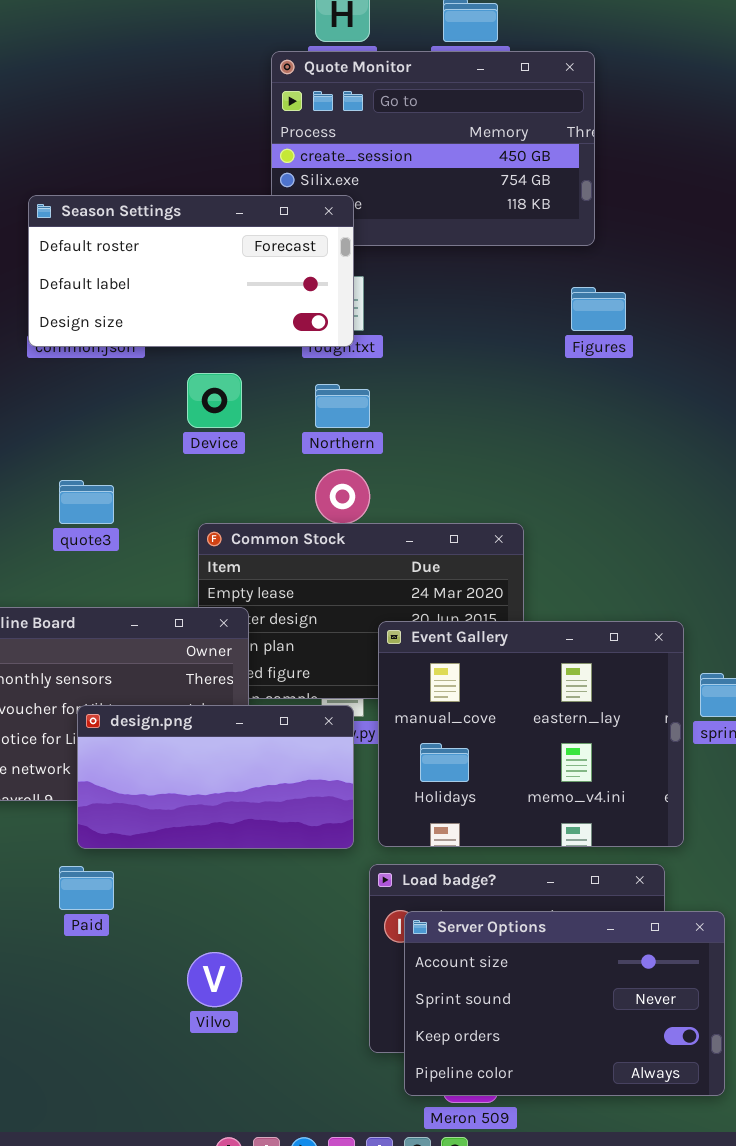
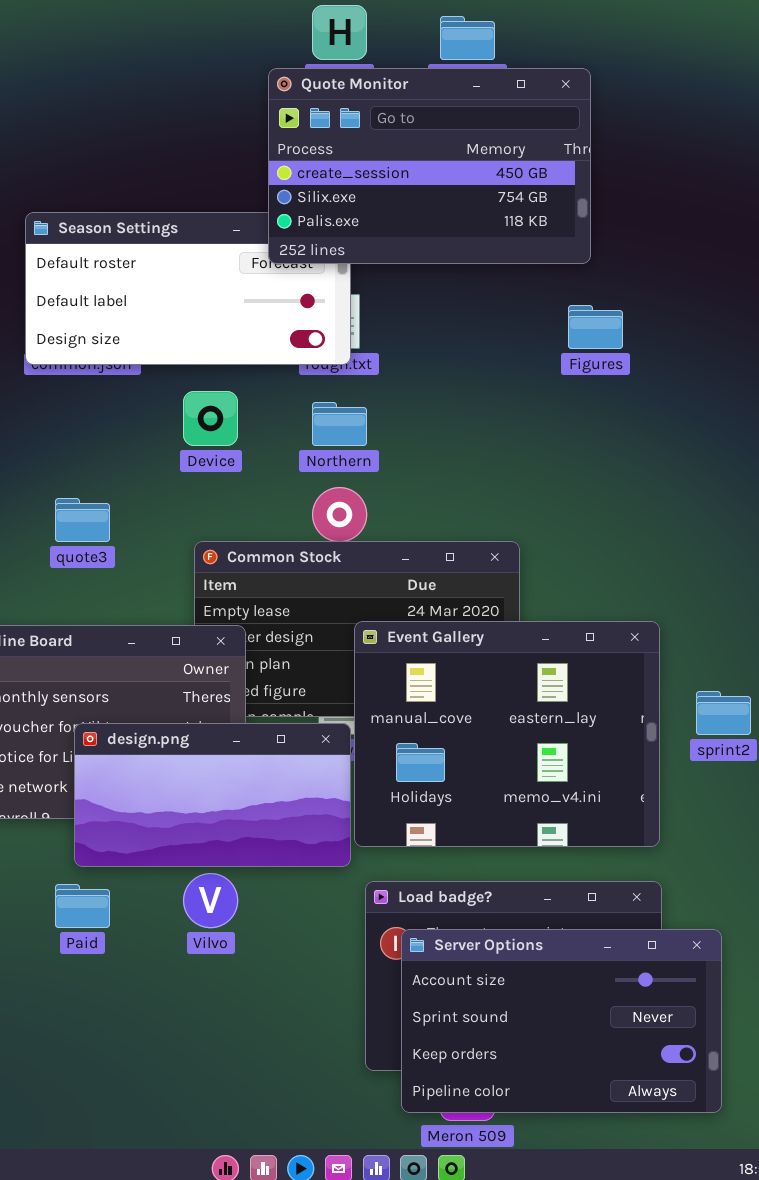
Quote Monitor: [271,51,595,246] -> [268,68,591,264], raised
Event Gallery: [378,621,684,847] -> [354,621,660,847], moved
Vilvo: [187,952,242,1007] -> [183,873,238,928], moved

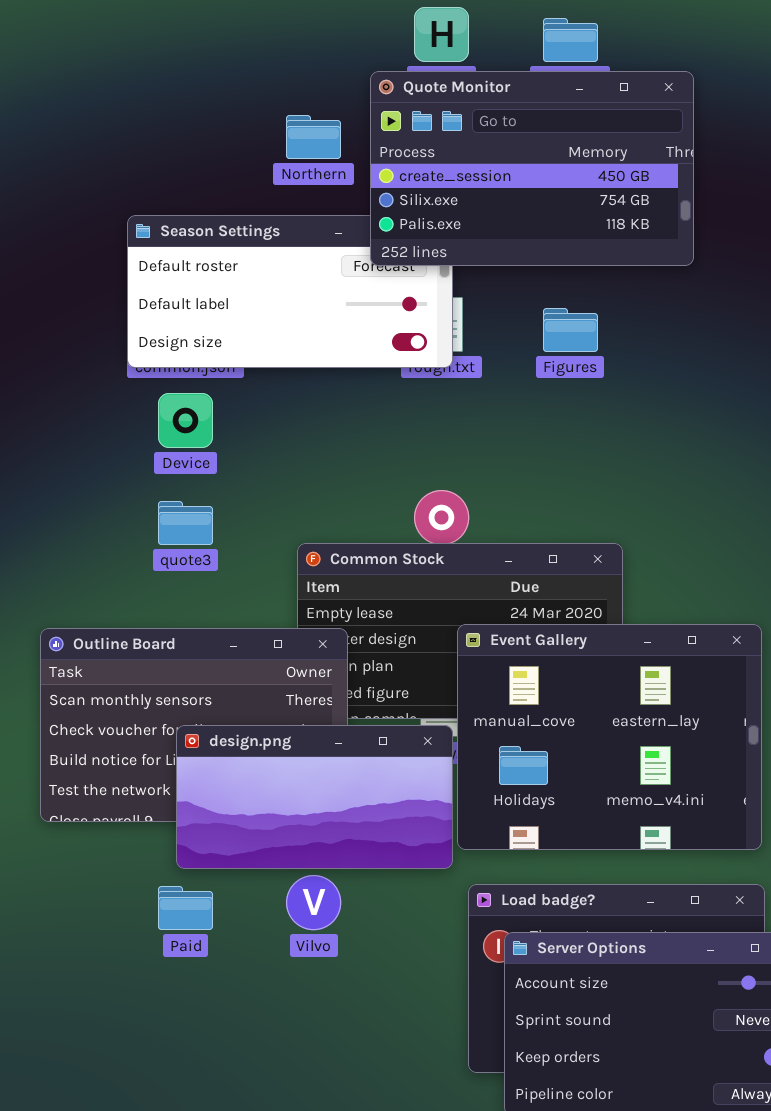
Figures: [568,305,623,349] -> [543,308,598,352], moved
Device: [183,391,238,446] -> [158,393,213,448], moved
Northern: [312,402,367,446] -> [286,115,341,159], moved

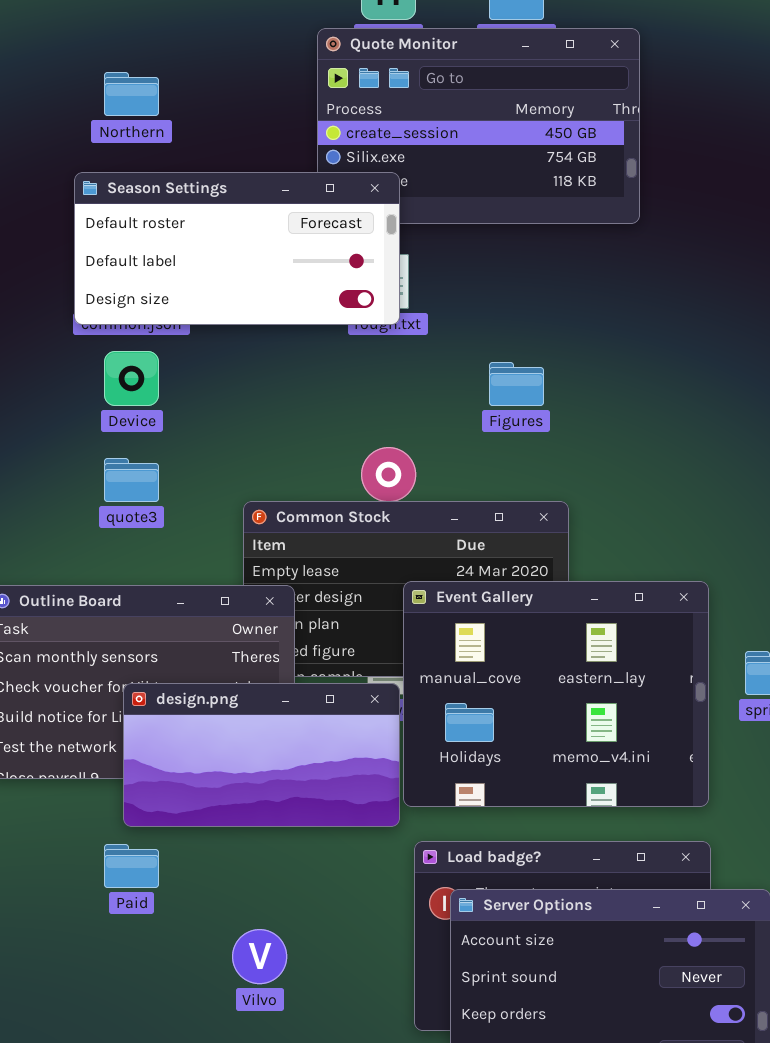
Northern: [286,115,341,159] -> [104,72,159,116], moved
Season Settings: [127,215,453,368] -> [74,172,400,325], raised
Figures: [543,308,598,352] -> [489,362,544,406], moved
Vilvo: [286,875,341,930] -> [232,929,287,984], moved

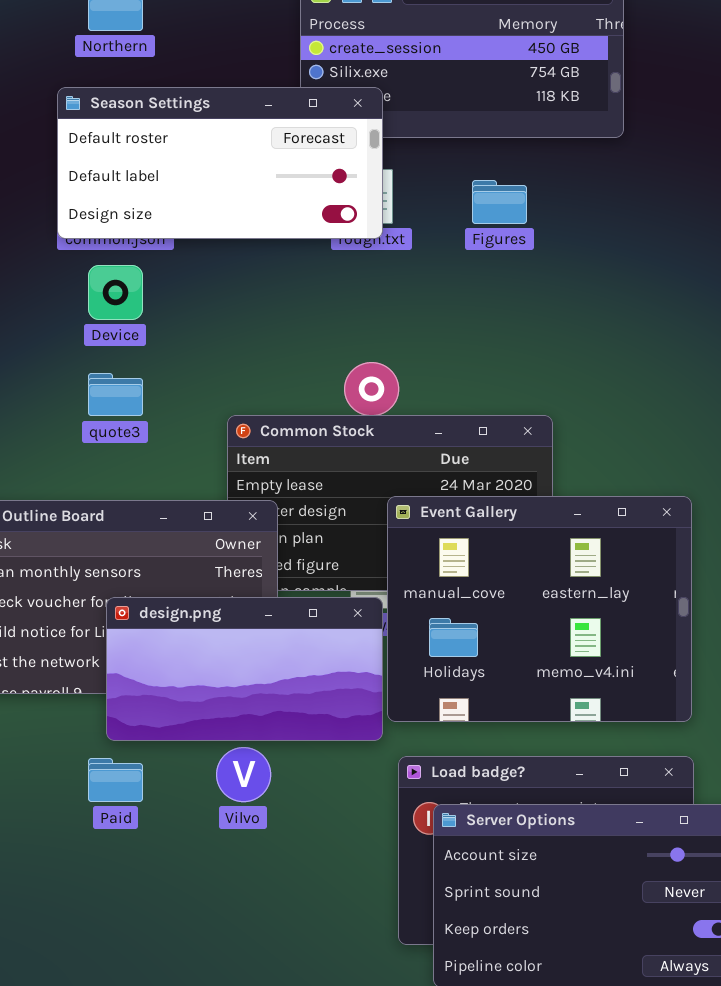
Figures: [489,362,544,406] -> [472,180,527,224], moved
Vilvo: [232,929,287,984] -> [216,747,271,802], moved

